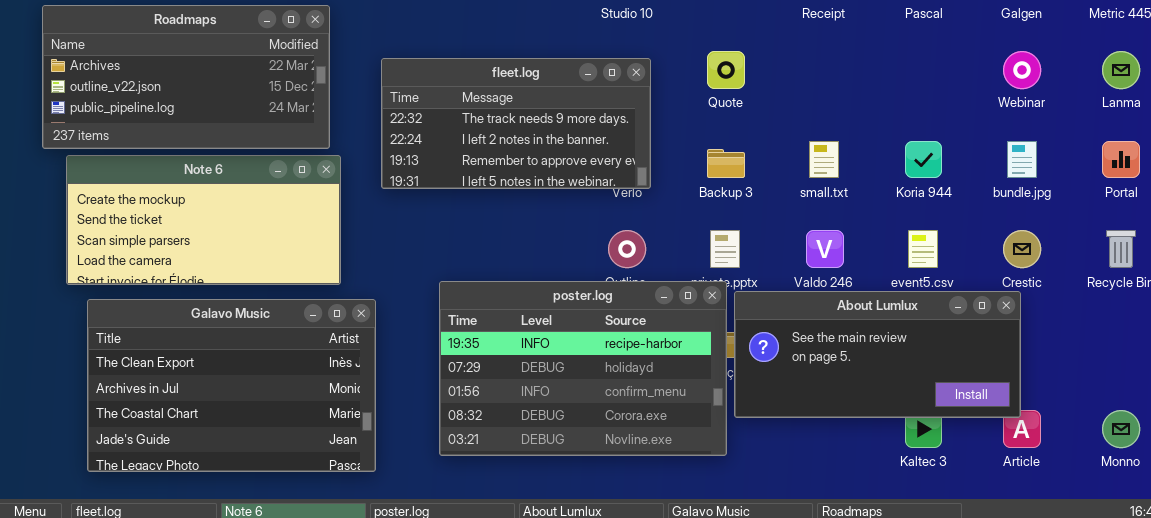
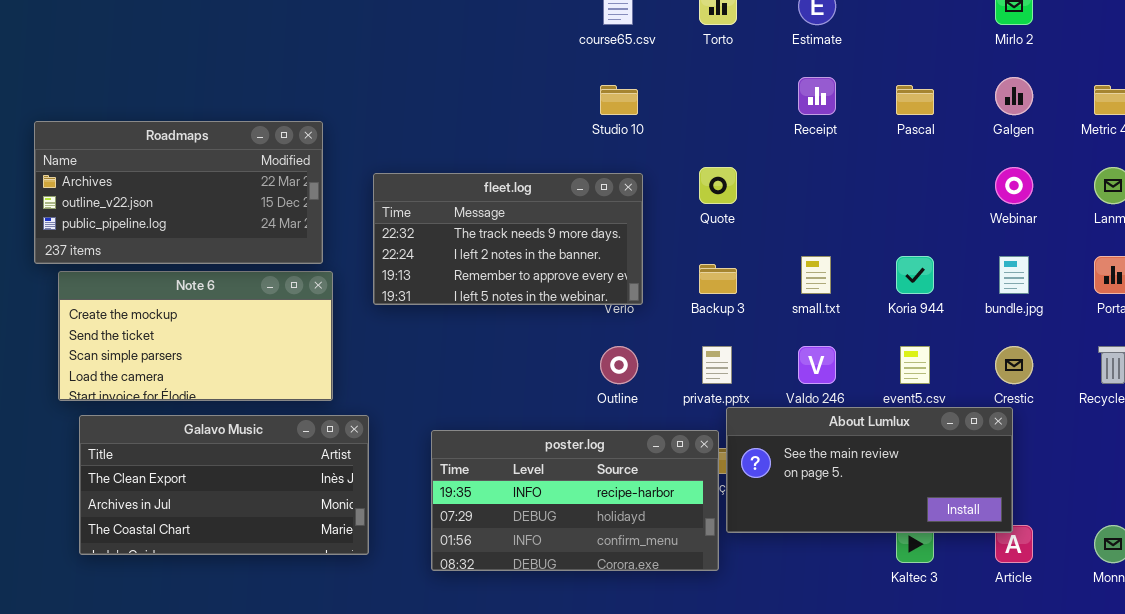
poster.log: [439,281,727,456] -> [431,430,719,571], resized
Galavo Music: [87,299,376,472] -> [79,415,369,555], resized

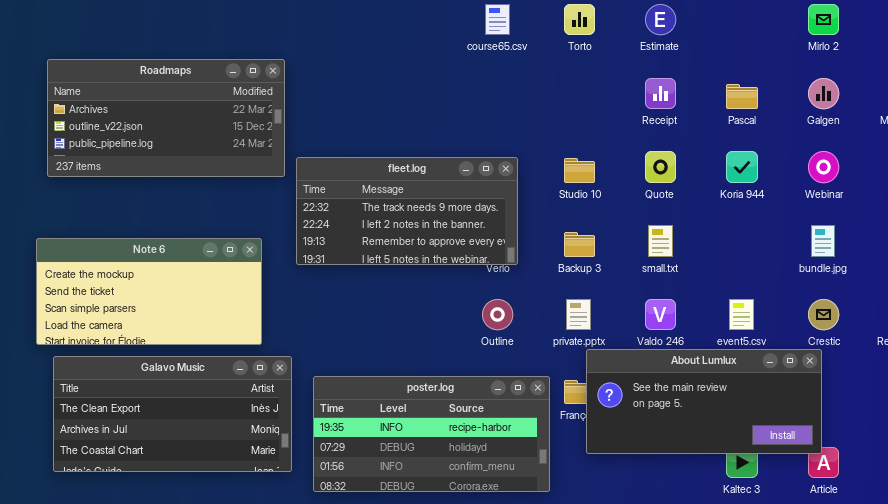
Studio 10: [600,85,638,115] -> [564,158,595,183], moved
Roadmaps: [34,121,323,264] -> [47,59,285,177], moved
Quote: [699,167,737,204] -> [645,151,676,183], moved
Koria 944: [896,256,934,294] -> [726,151,758,183], moved
poster.log: [431,430,719,571] -> [313,376,550,492], moved

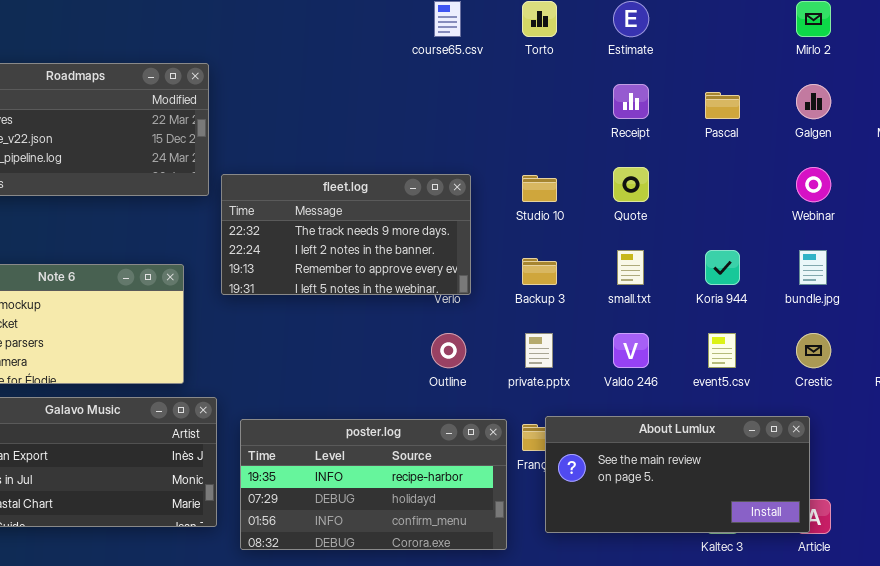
Koria 944: [726,151,758,183] -> [705,250,740,285], moved
About Lumlux: [586,349,822,454] -> [545,416,810,533], moved

